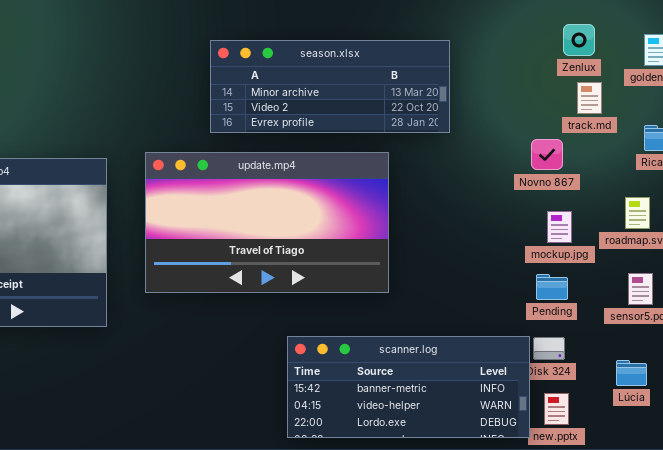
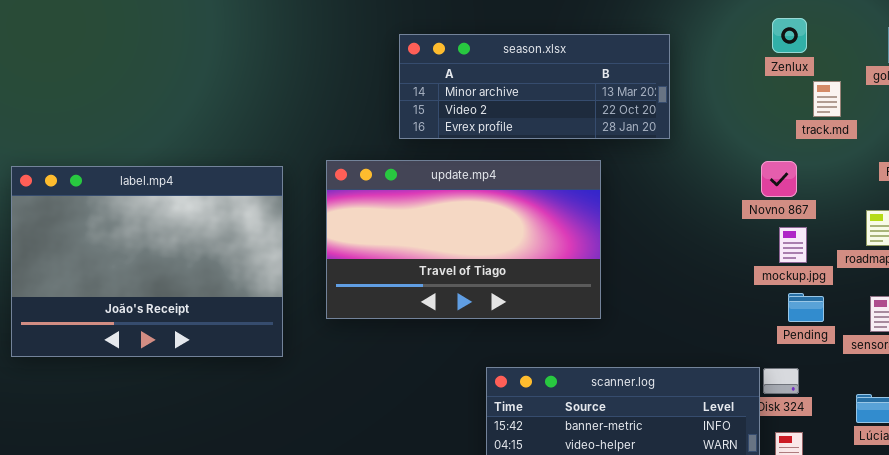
Zenlux: [563,24,595,56] -> [772,18,807,53], moved
Novno 867: [531,139,563,170] -> [761,161,797,197], moved
Pending: [536,274,568,300] -> [788,293,824,322], moved

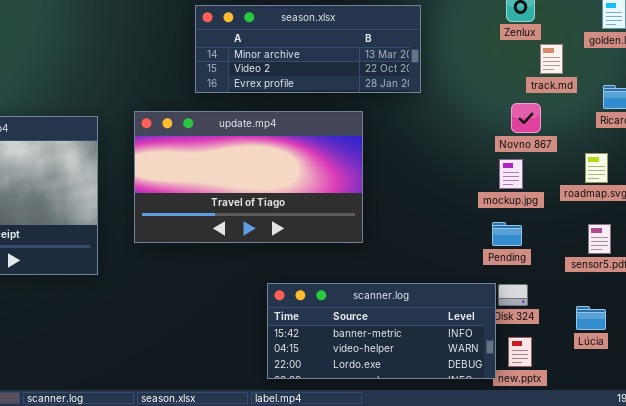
Novno 867: [761,161,797,197] -> [511,103,541,133], moved
mockup.jpg: [779,227,807,263] -> [499,159,523,189], moved
Pending: [788,293,824,322] -> [492,222,522,246], moved

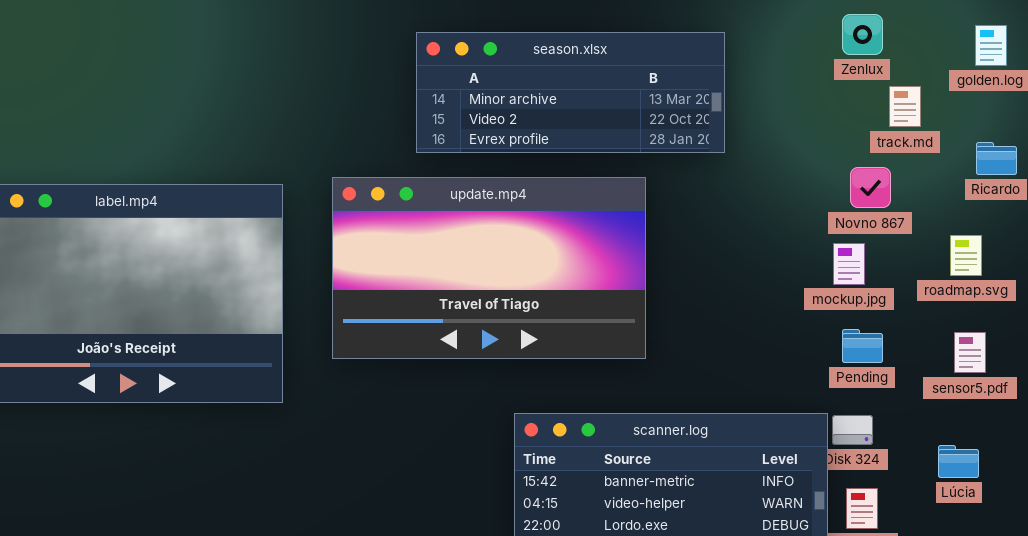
Pending: [492,222,522,246] -> [842,329,883,363], moved

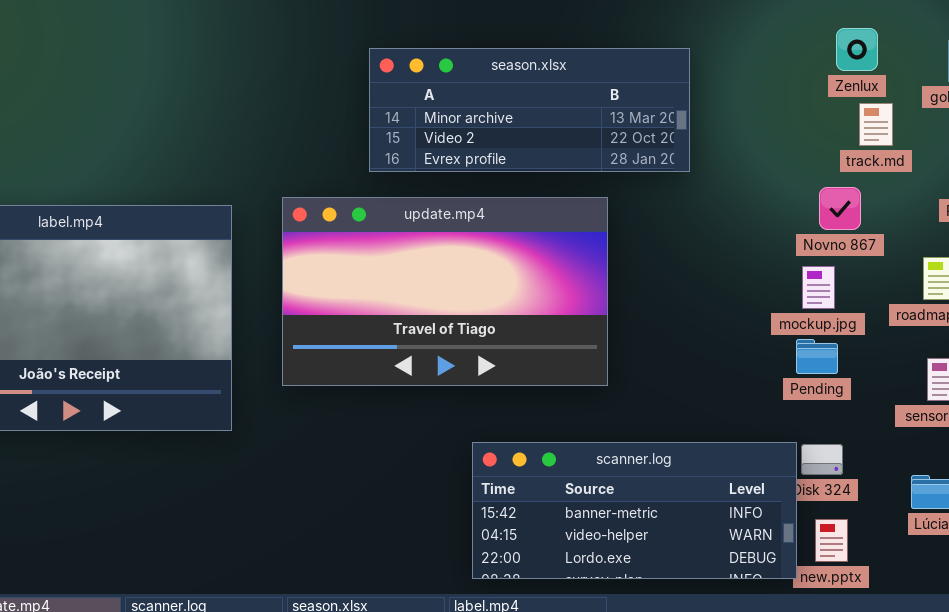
Zenlux: [842,14,883,55] -> [836,28,878,71], moved
Pending: [842,329,883,363] -> [796,339,838,374], moved

